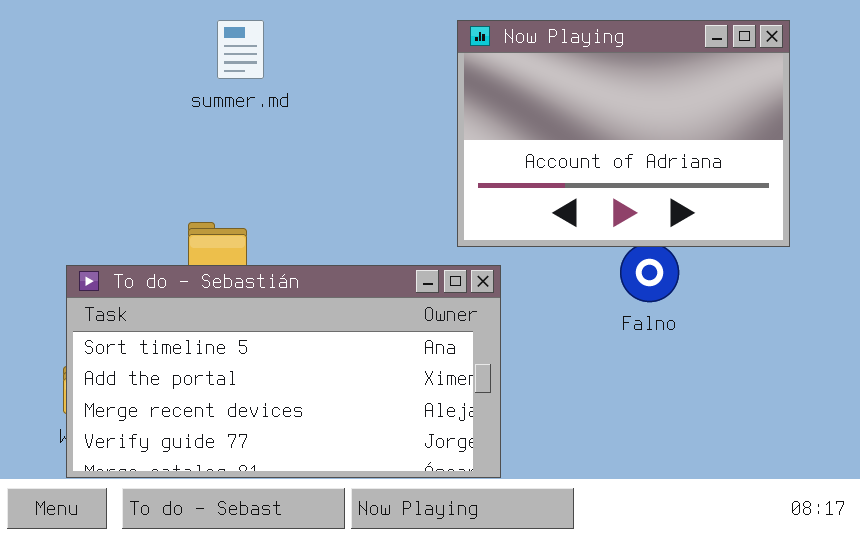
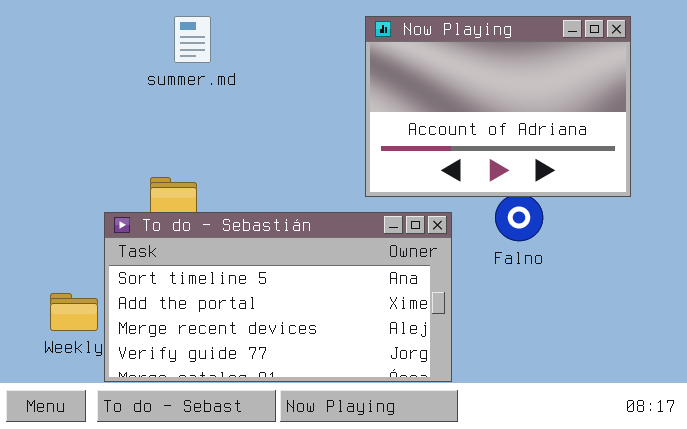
To do - Sebastián: [66,265,501,478] -> [104,212,452,382], moved

